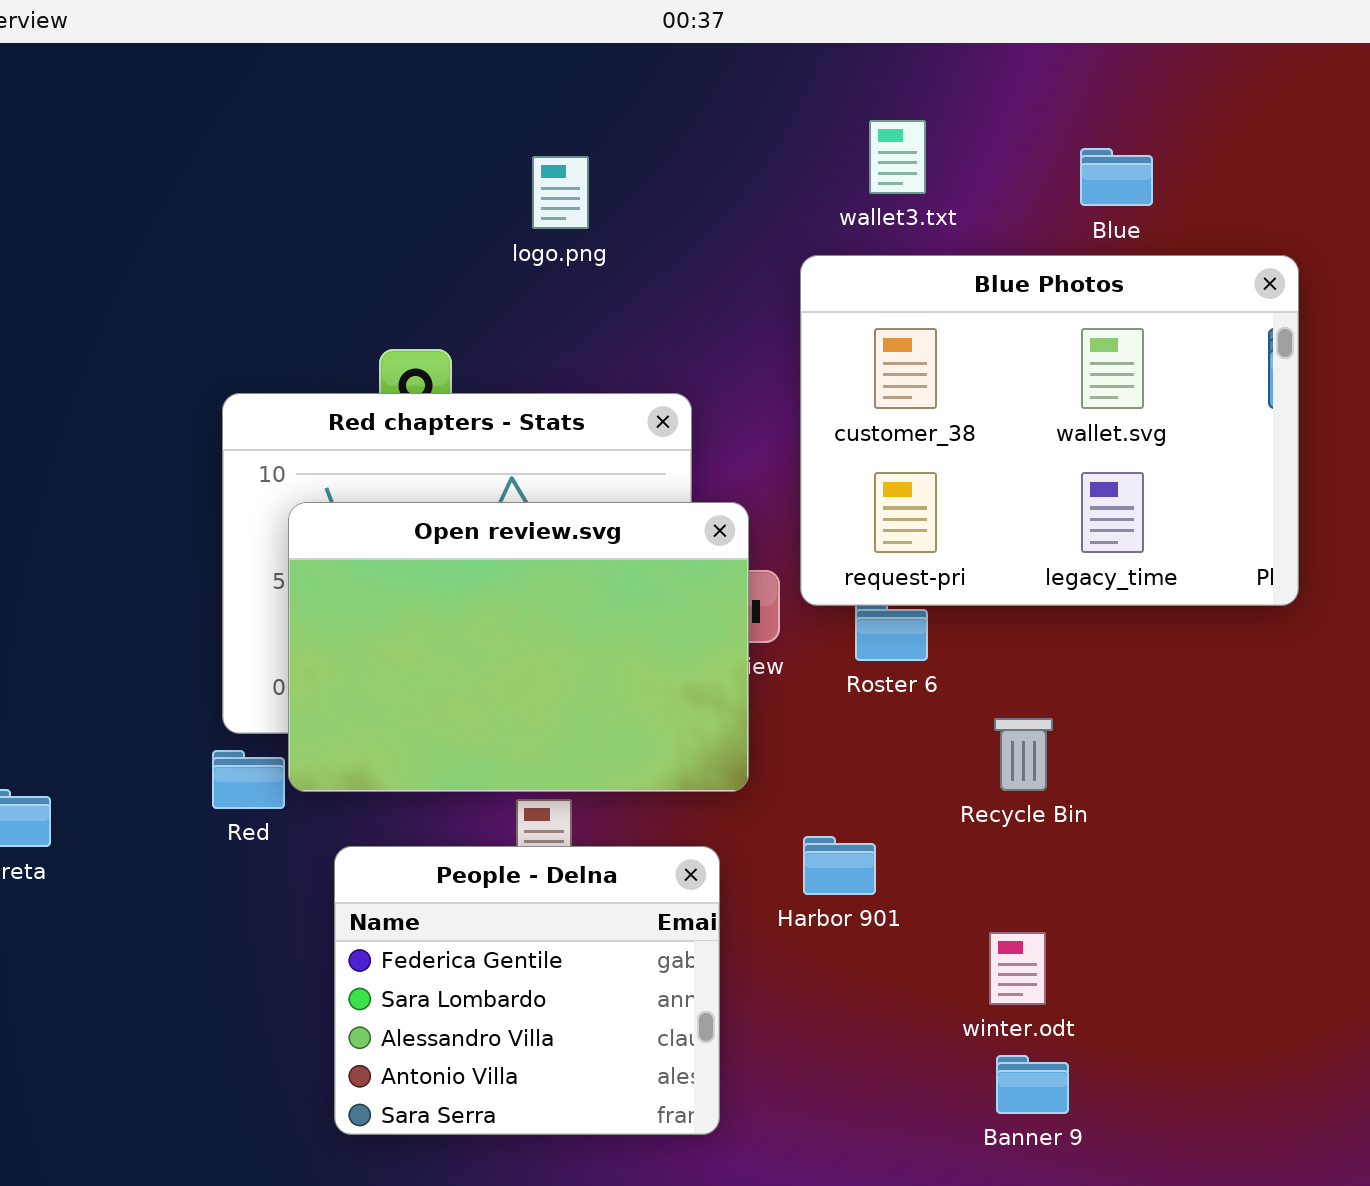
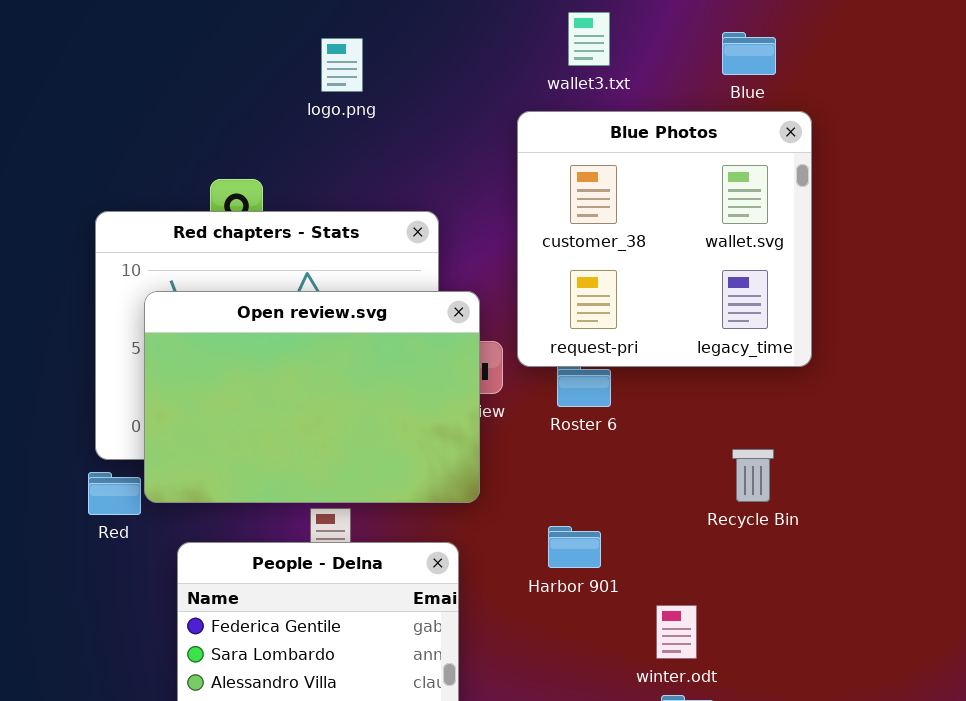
Blue Photos: [800,255,1299,606] -> [517,111,812,367], resized
Recycle Bin: [994,718,1053,791] -> [732,449,774,502], moved
Harbor 901: [803,836,876,895] -> [548,526,601,568], moved

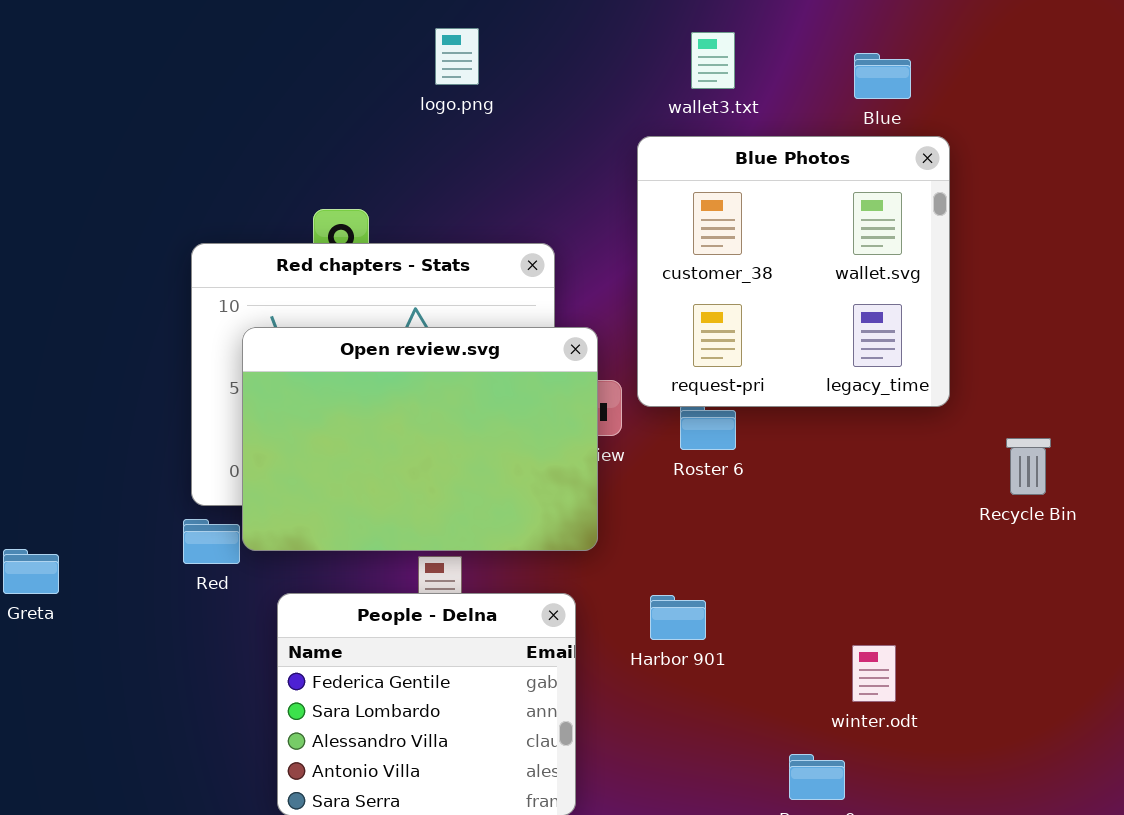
logo.png: [321,38,363,92] -> [435,28,479,85], moved
Recycle Bin: [732,449,774,502] -> [1006,438,1051,495], moved
Harbor 901: [548,526,601,568] -> [650,595,706,640], moved
winter.odt: [656,605,697,659] -> [852,645,896,702], moved

